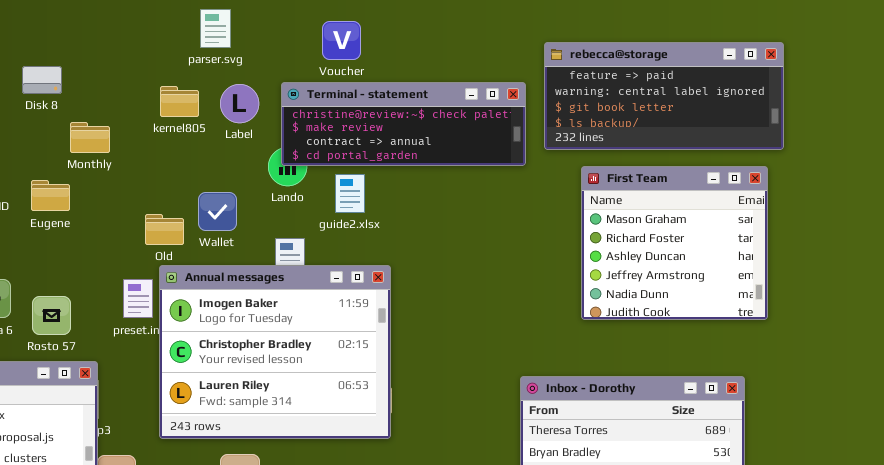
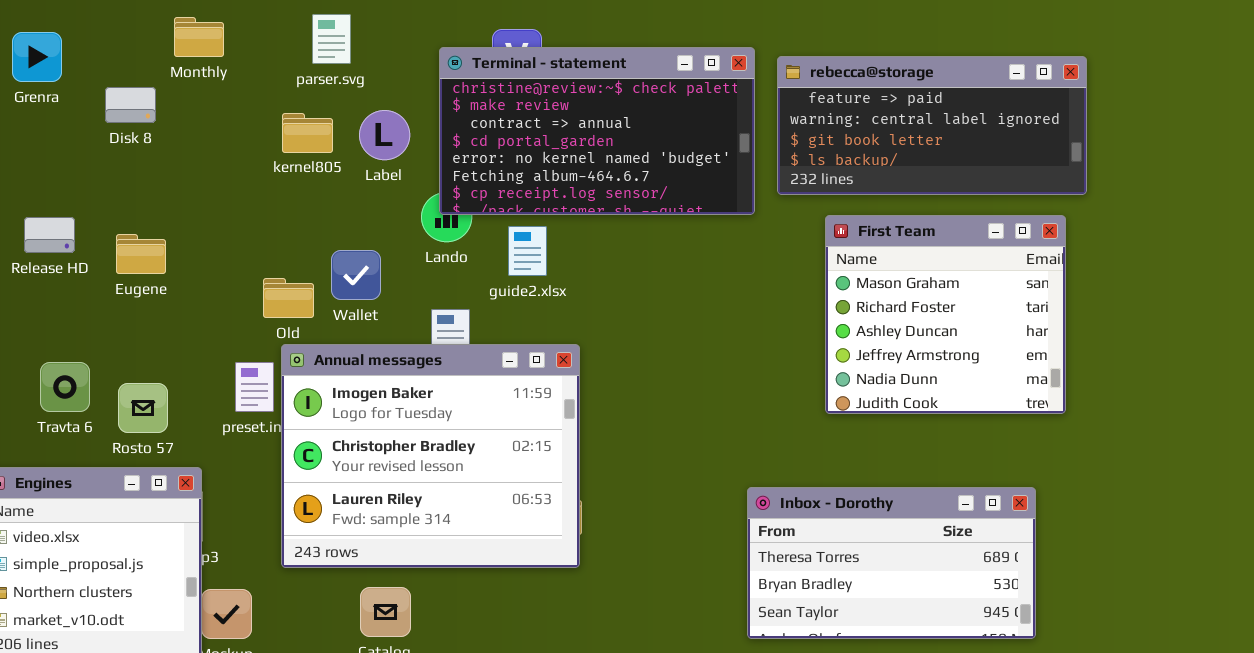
parser.svg: [200,9,231,48] -> [312,14,351,64], moved
Terminal - statement: [281,82,526,166] -> [439,47,755,215], resized
Monthly: [70,122,110,153] -> [174,17,224,57], moved

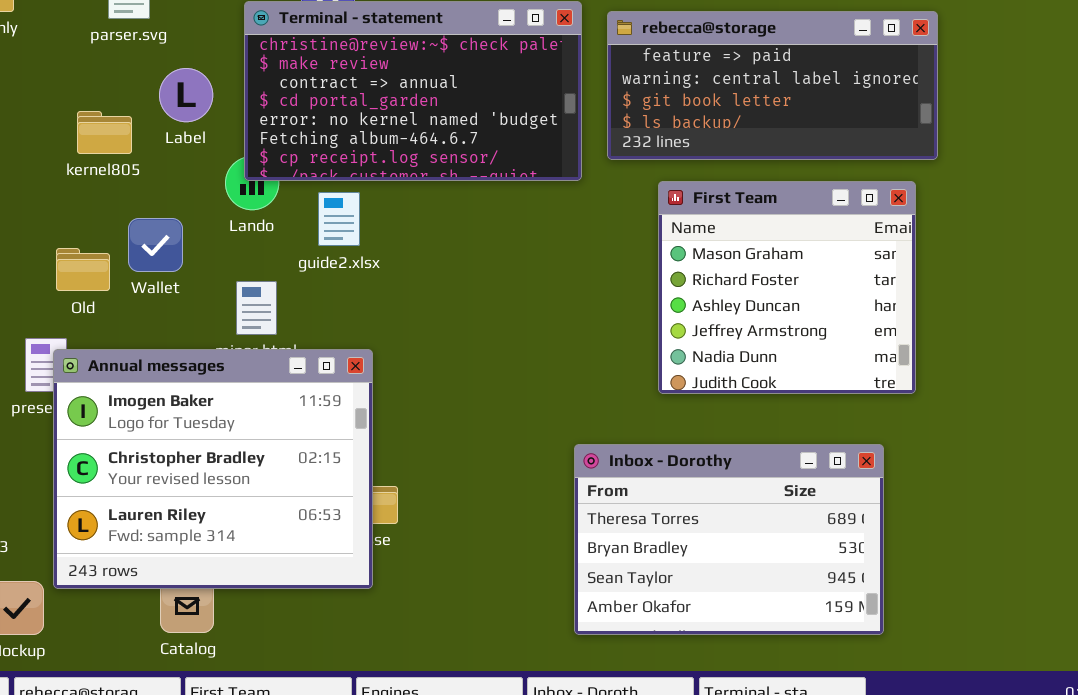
kernel805: [282,113,333,153] -> [77,111,132,154], moved
Annual messages: [281,344,580,568] -> [53,349,373,589], moved
Inbox - Dorothy: [747,487,1036,639] -> [574,444,884,635], resized

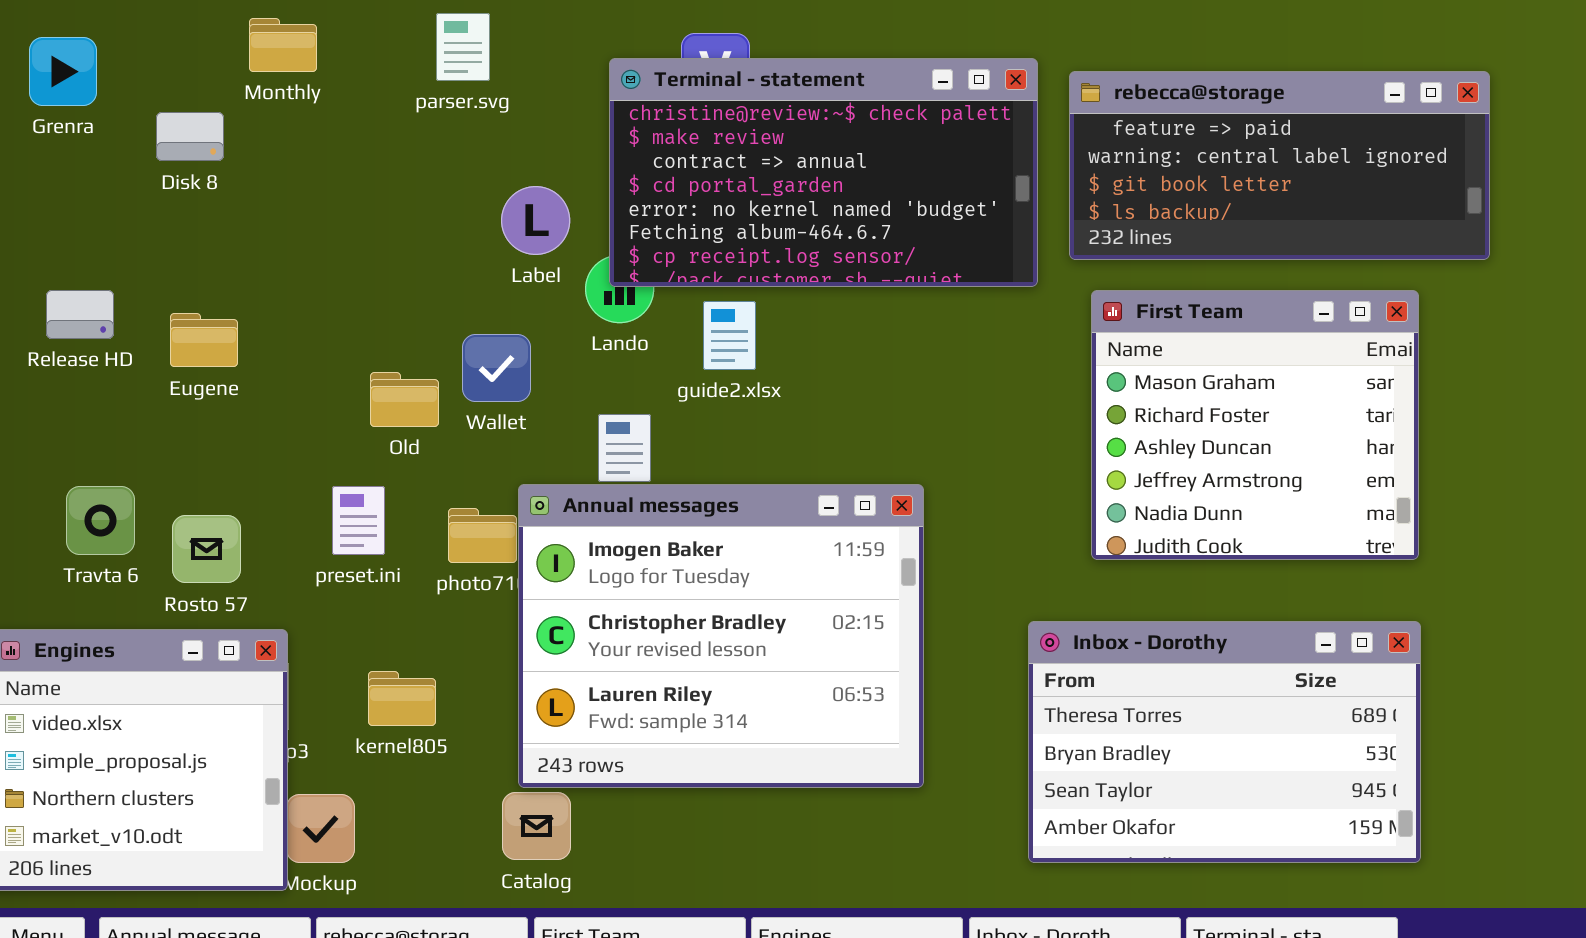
Label: [159,68,213,122] -> [501,186,570,255], moved
kernel805: [77,111,132,154] -> [368,671,436,726], moved
First Team: [658,181,916,394] -> [1091,290,1419,560], moved
Annual messages: [53,349,373,589] -> [518,484,924,788], moved

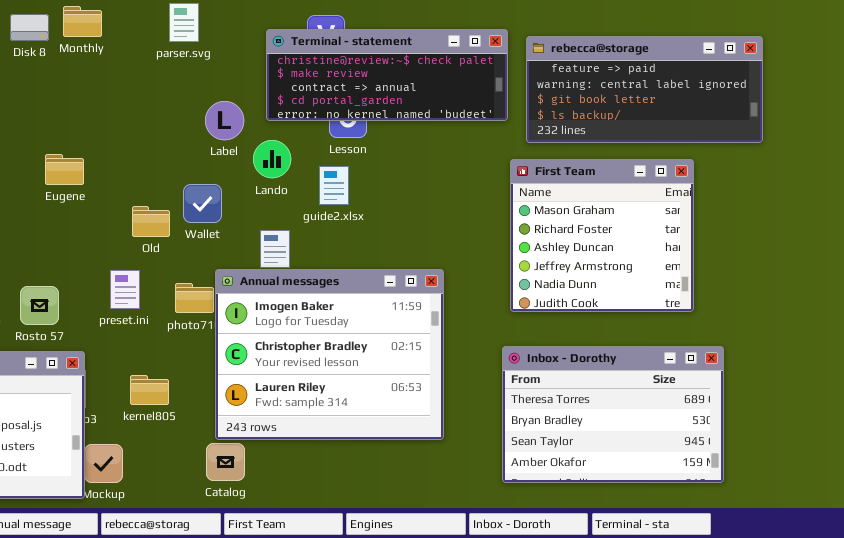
Terminal - statement: [609,58,1038,287] -> [266,29,508,121], resized
Disk 8: [156,112,224,161] -> [10,14,49,41], moved
First Team: [1091,290,1419,560] -> [510,159,694,312], moved
Eugene: [170,313,238,367] -> [45,154,84,185], moved

